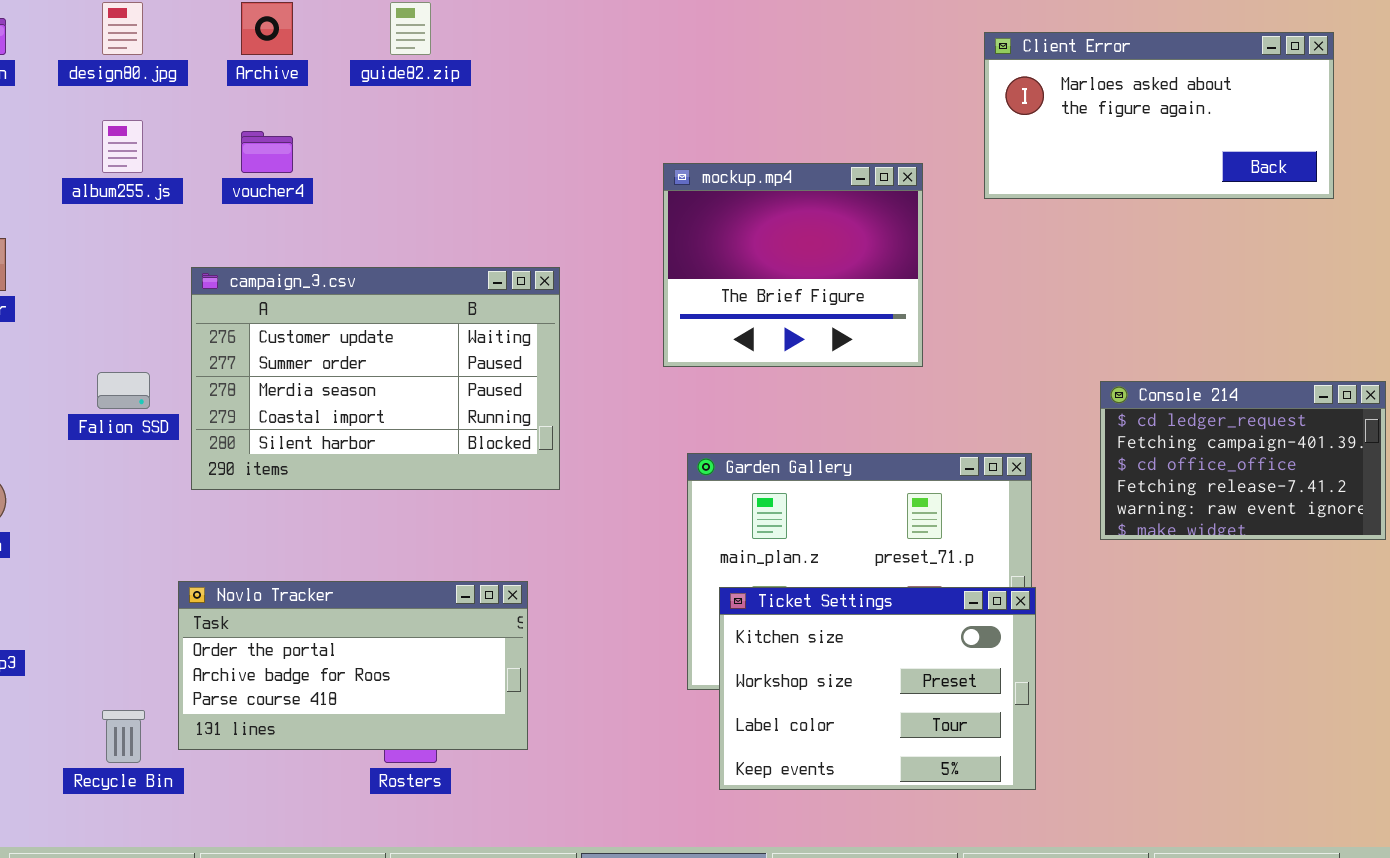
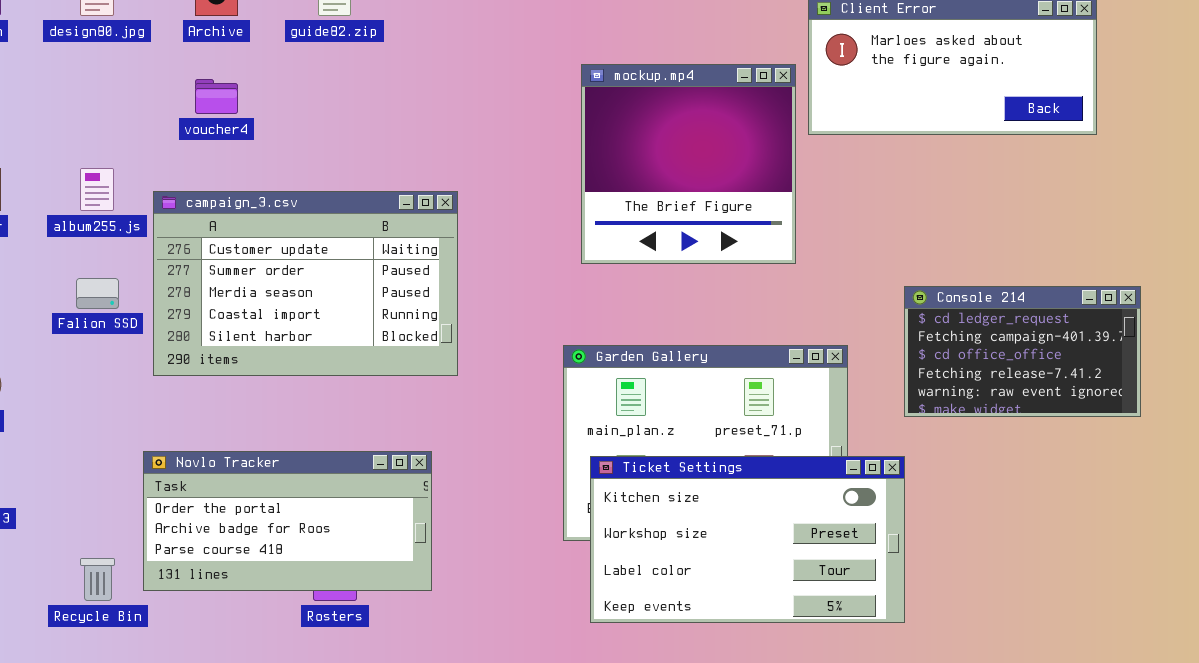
album255.js: [102,120,143,173] -> [80,168,114,211], moved
mockup.mp4: [663,163,923,367] -> [581,64,796,264], moved, resized
Ticket Settings: [719,587,1036,790] -> [590,456,905,623], resized

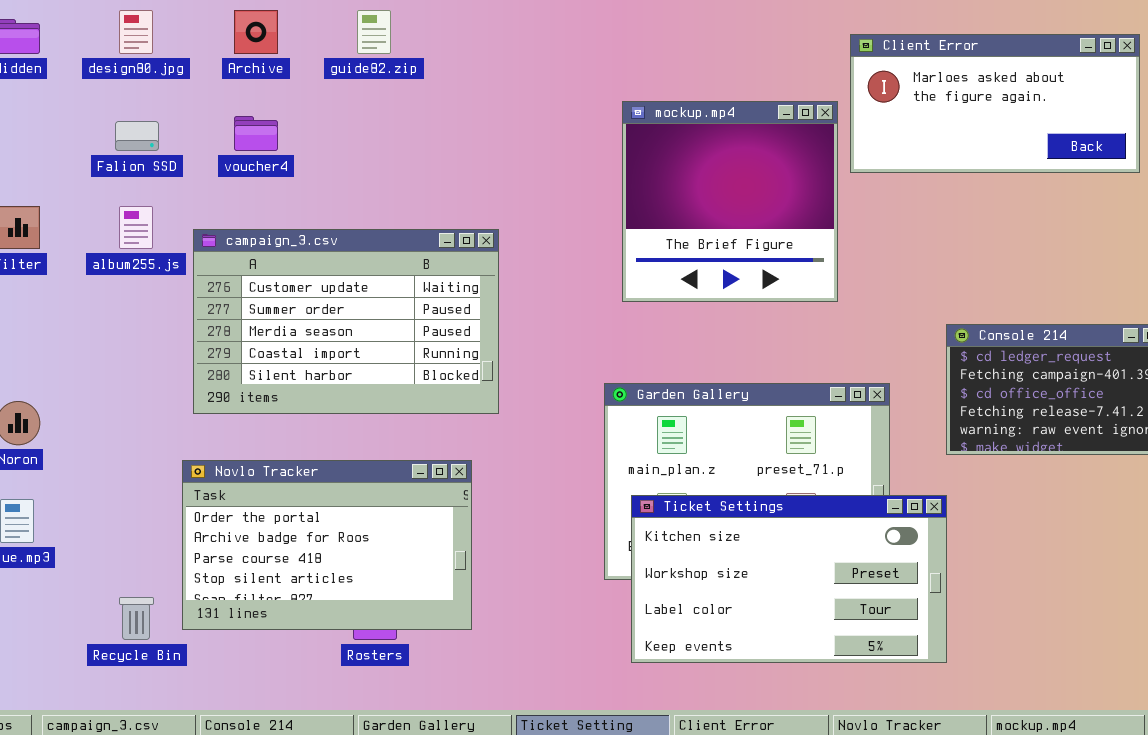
Falion SSD: [76,278,119,309] -> [115,121,159,151], moved
Novlo Tracker: [143,451,432,591] -> [182,460,472,630], resized

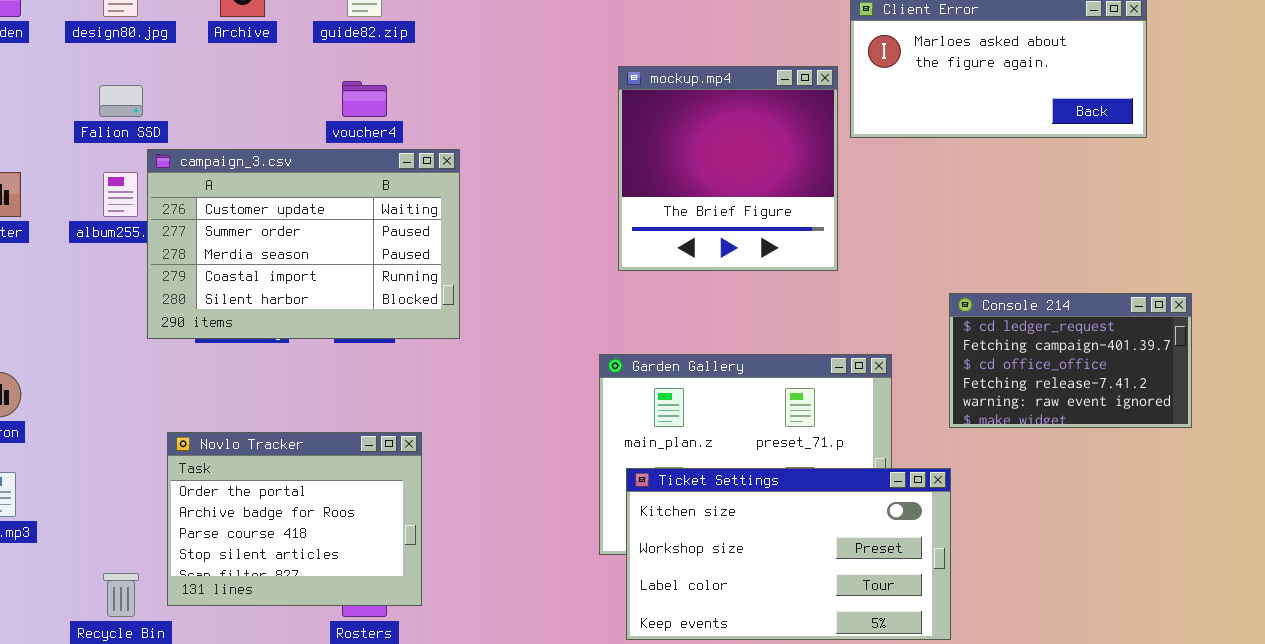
voucher4: [234,116,278,151] -> [342,81,387,117], moved
campaign_3.csv: [193,229,499,414] -> [147,149,460,339], moved
Novlo Tracker: [182,460,472,630] -> [167,432,422,606], resized

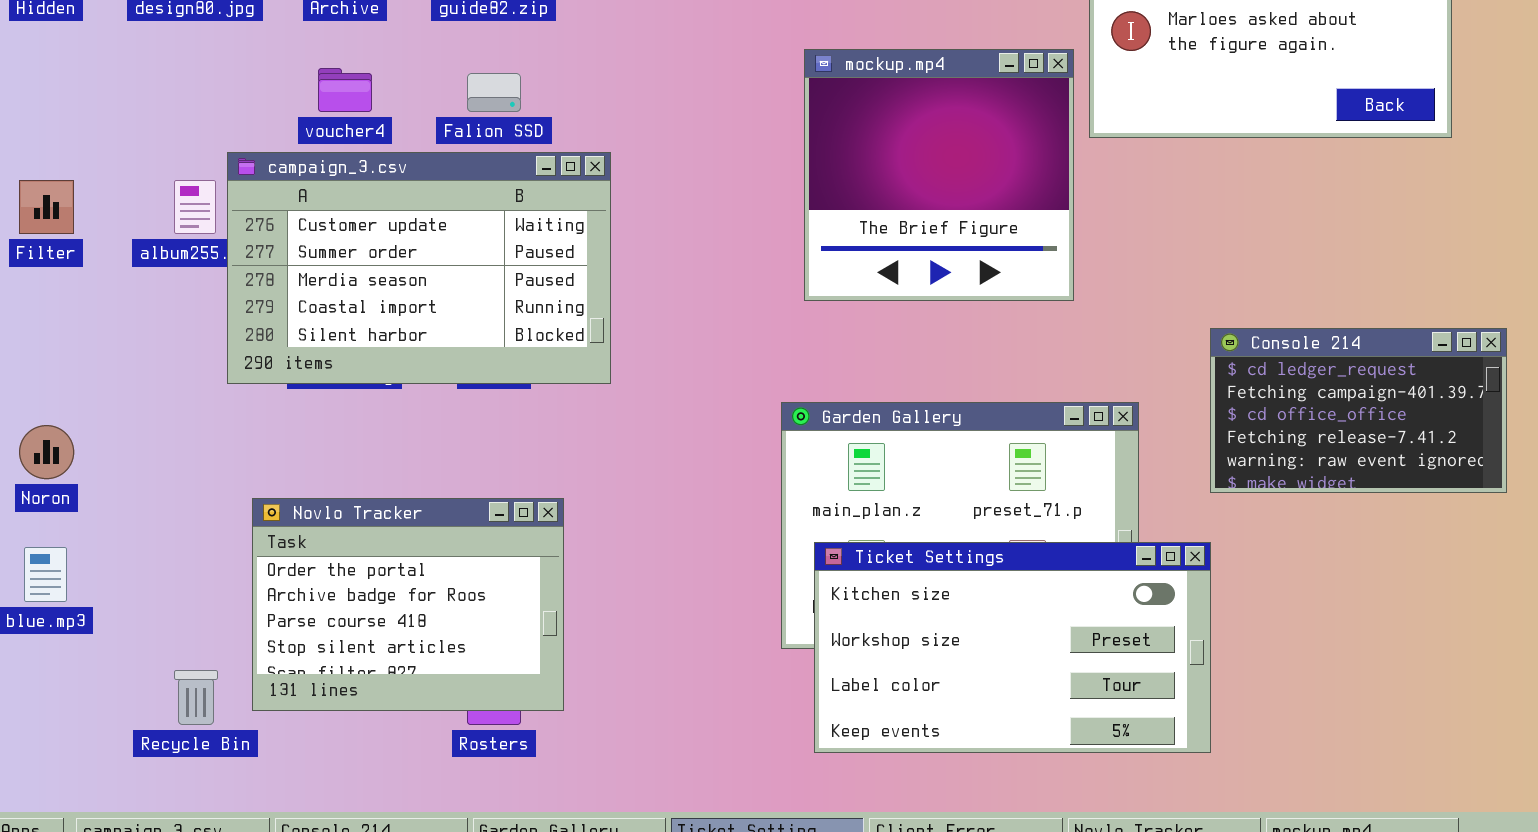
voucher4: [342,81,387,117] -> [318,68,372,112], moved
Falion SSD: [99,85,143,117] -> [467,73,521,112], moved

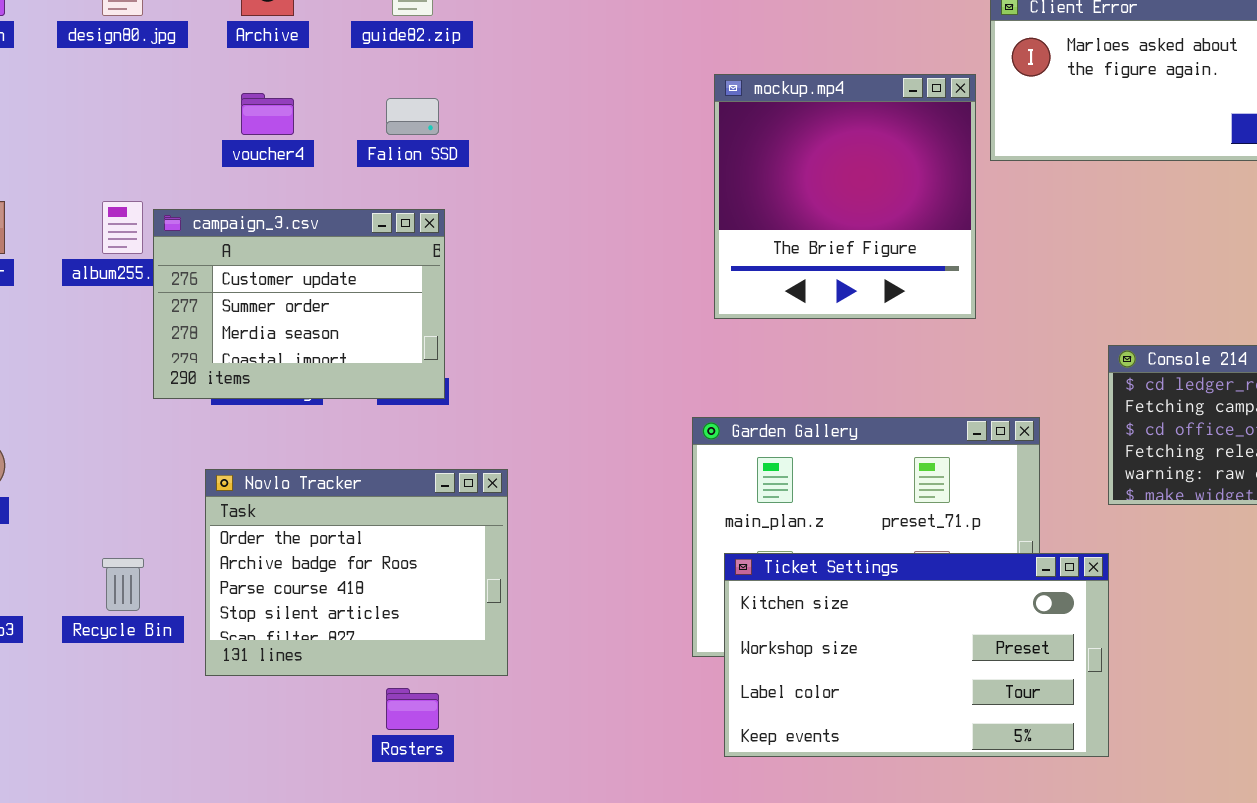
campaign_3.csv: [227,152,611,384] -> [153,209,445,399], resized
Novlo Tracker: [252,498,564,711] -> [205,469,508,676], moved
Recycle Bin: [174,670,218,725] -> [102,558,144,611], moved

